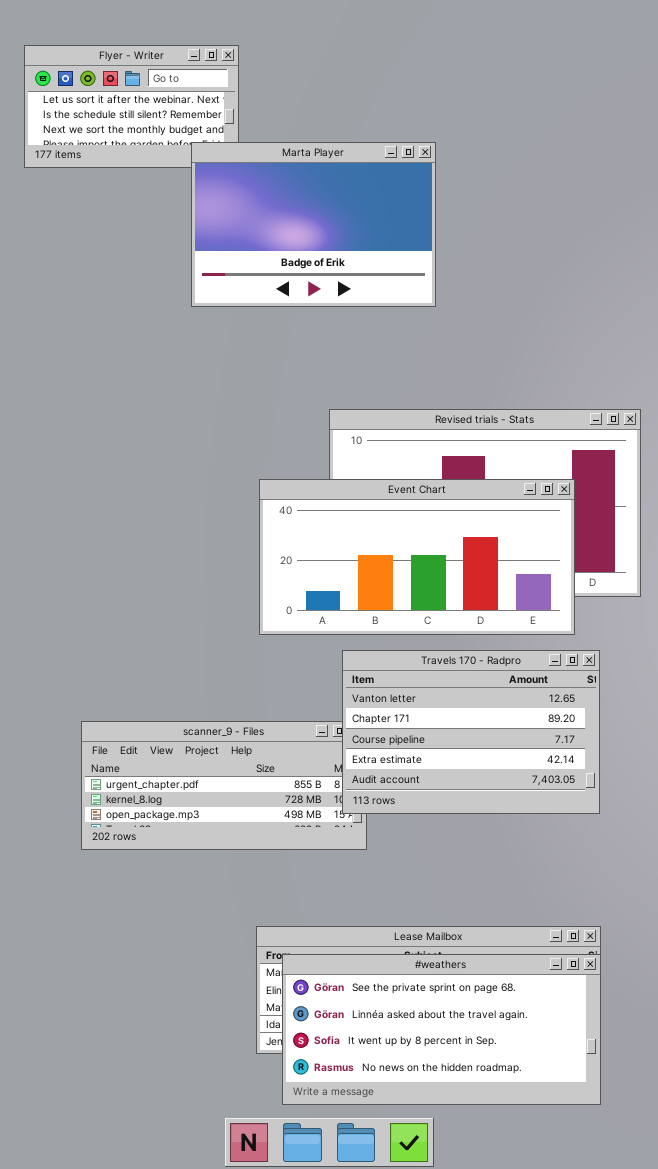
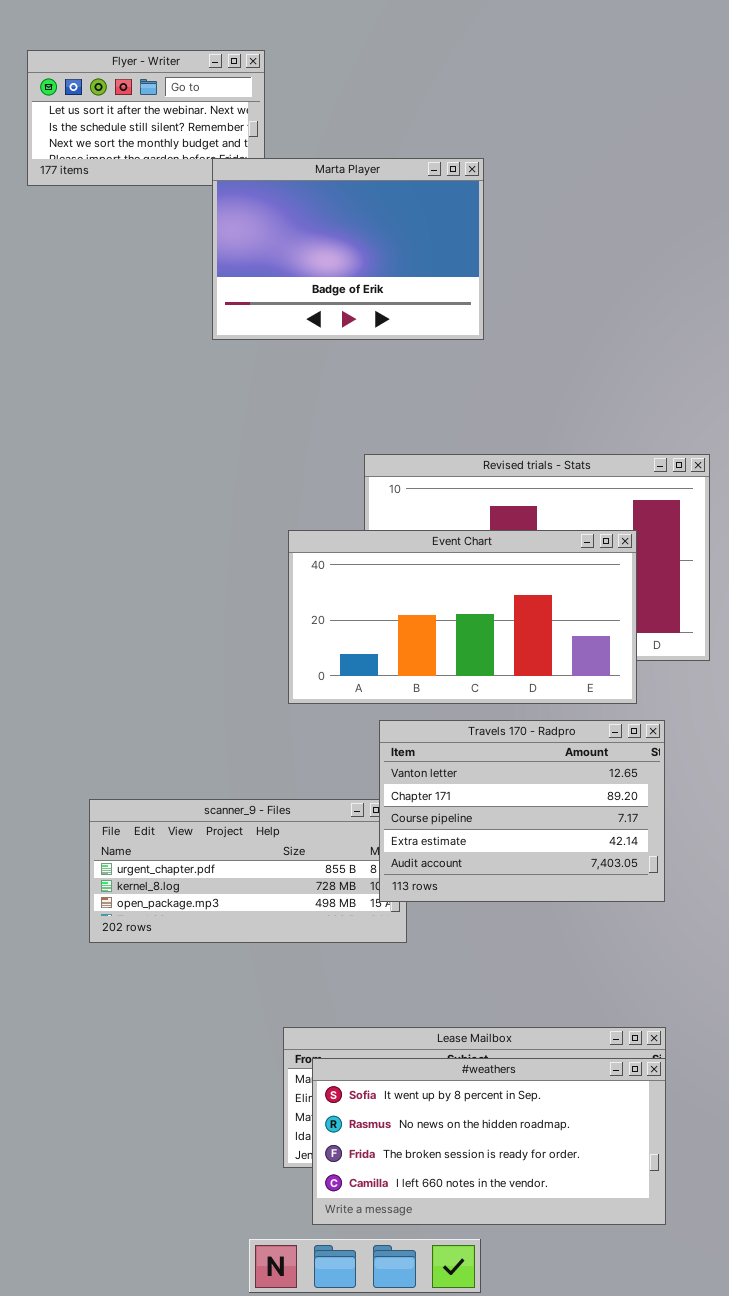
#weathers: [282,954,601,1105] -> [312,1058,666,1225], scrolled down 2 rows

